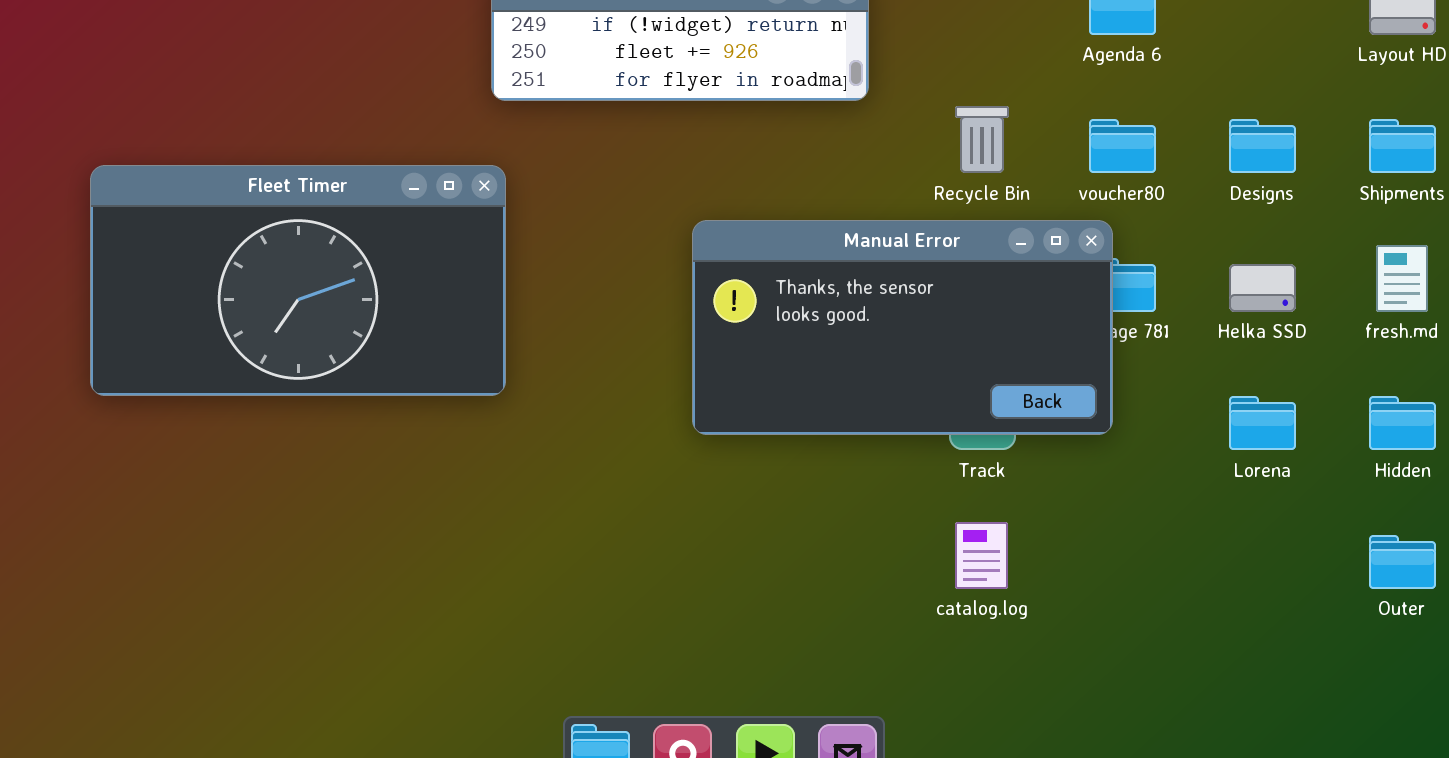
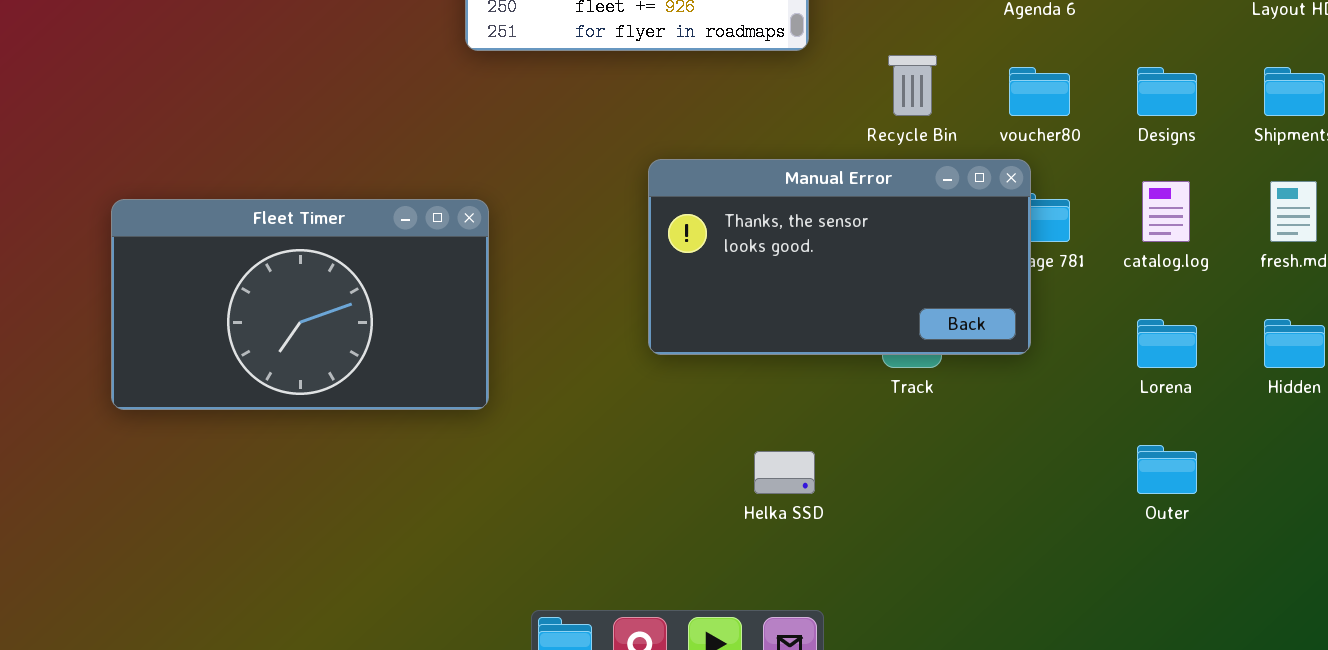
Fleet Timer: [90,165,506,396] -> [111,199,489,410], moved
Helka SSD: [1229,264,1296,312] -> [754,451,815,494], moved
catalog.log: [955,522,1008,589] -> [1142,181,1190,242], moved
Outer: [1369,535,1436,589] -> [1137,445,1197,494], moved

